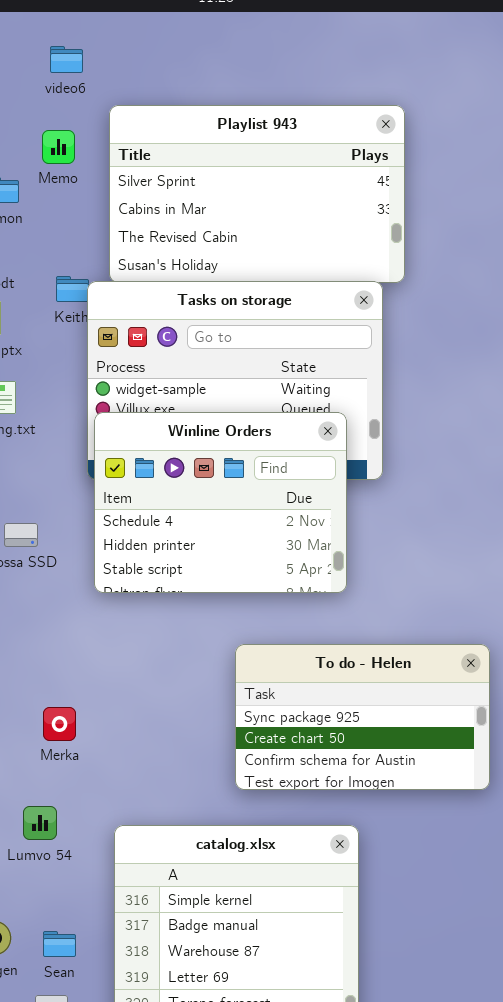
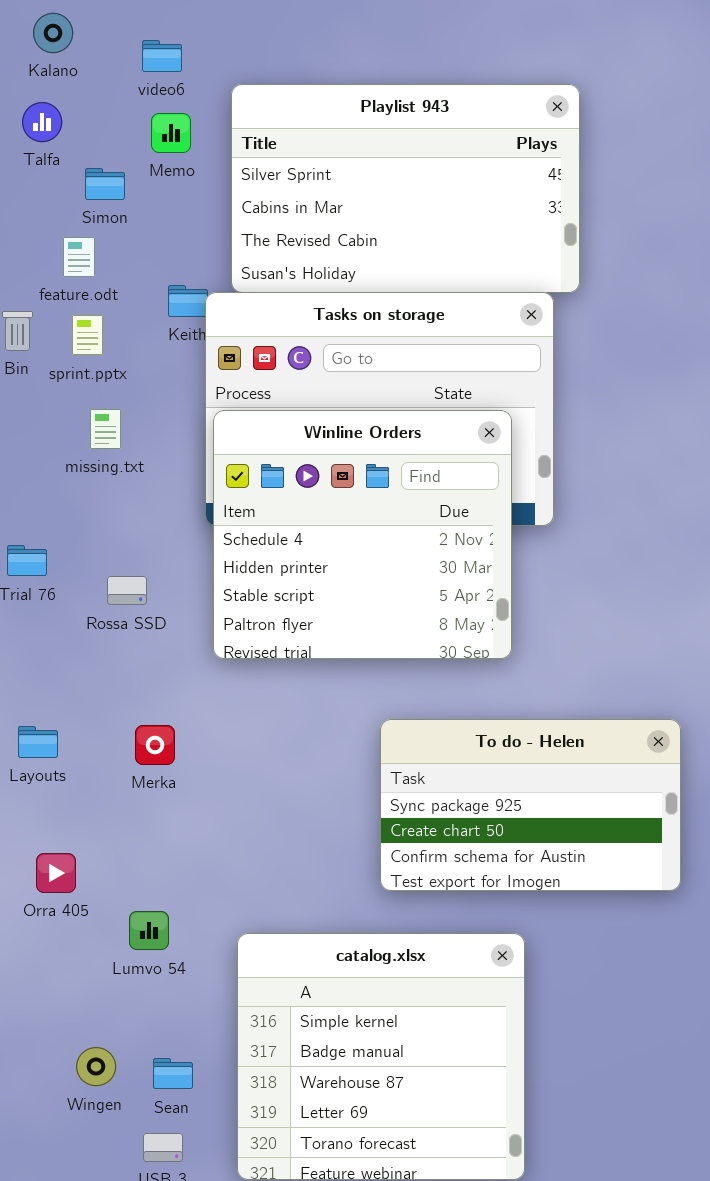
video6: [50,46,83,73] -> [142,40,182,72], moved
Winline Orders: [94,412,347,593] -> [213,410,512,659], resized
Merka: [43,707,76,741] -> [135,725,175,765], moved

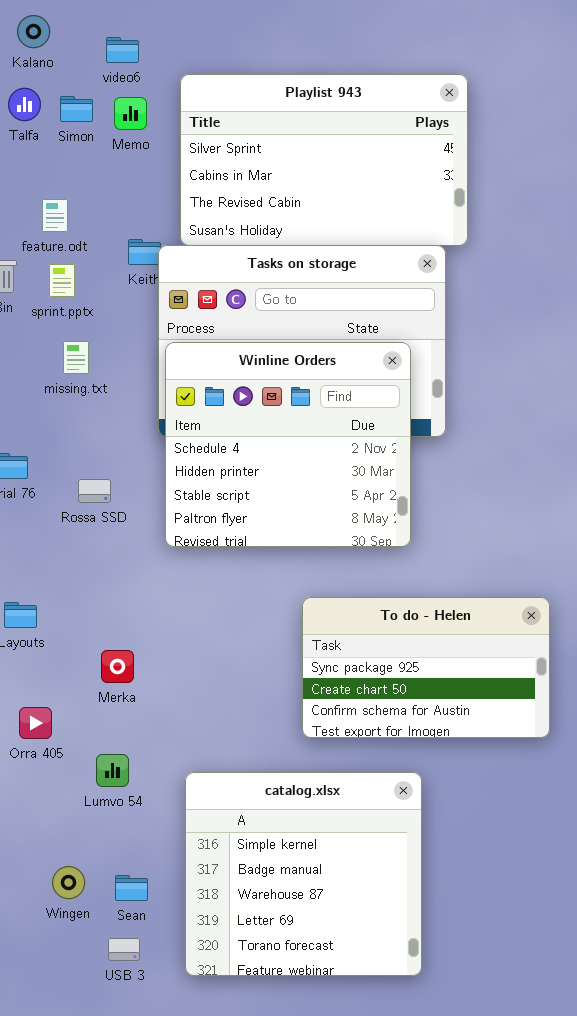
Simon: [85,168,125,200] -> [60,96,93,122], moved
Merka: [135,725,175,765] -> [101,650,134,683], moved

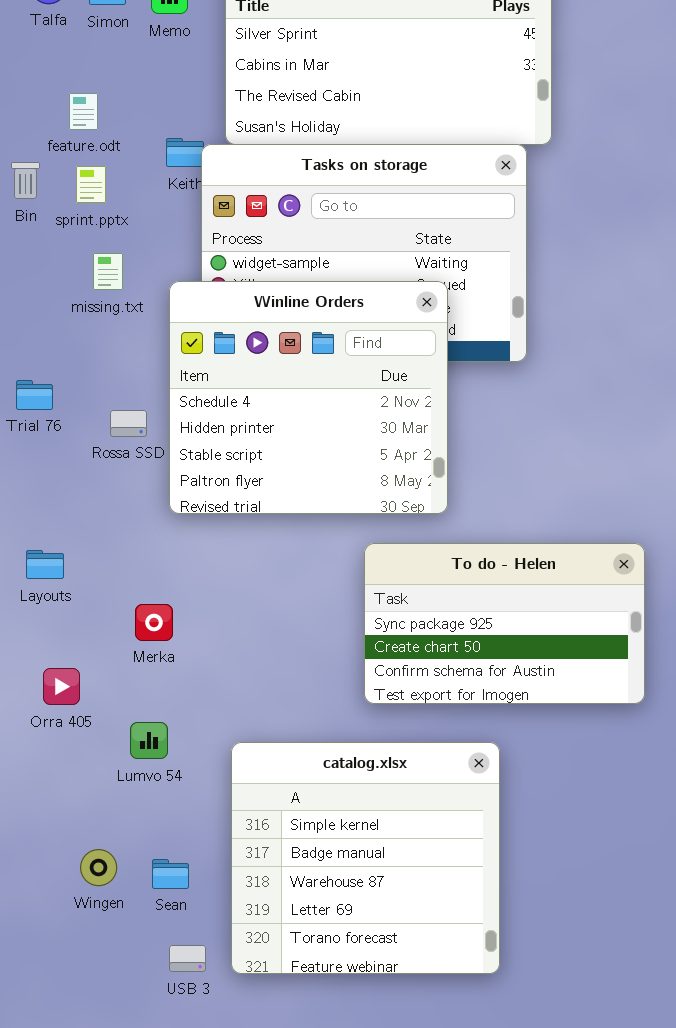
Winline Orders: [165,342,411,547] -> [169,281,448,514], moved
USB 3: [108,938,140,961] -> [169,945,206,972], moved

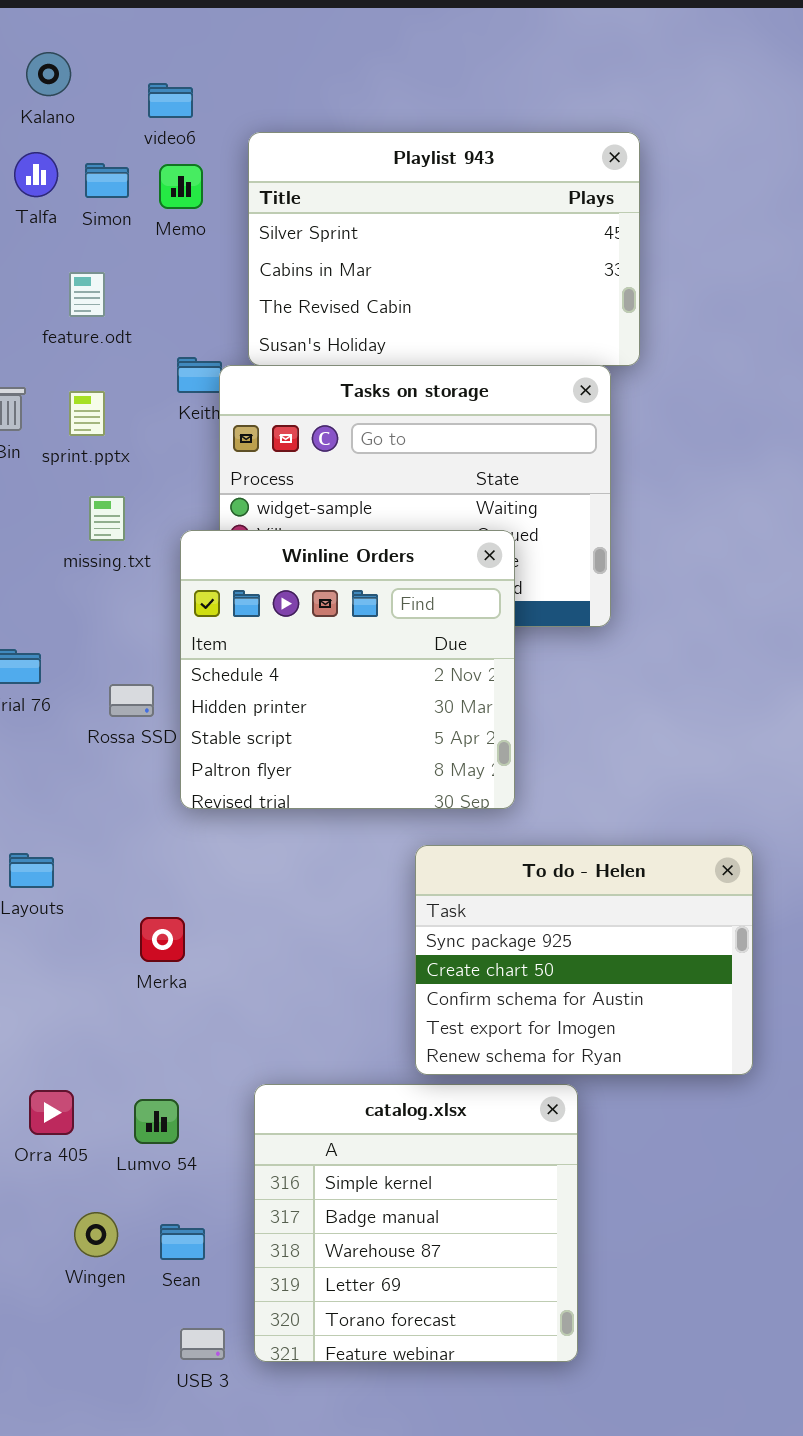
feature.odt: [69,93,98,130] -> [69,272,105,317], moved
To do - Helen: [364,543,645,704] -> [415,845,753,1075], resized
Orra 405: [43,668,80,705] -> [29,1090,74,1135], moved
Lumvo 54: [130,722,168,759] -> [134,1099,179,1144], moved

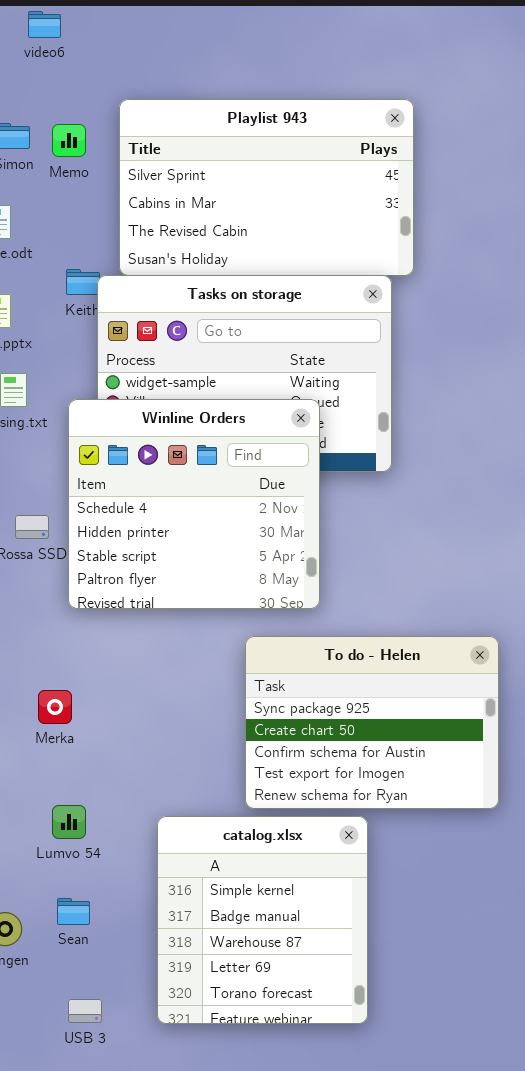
video6: [148,83,193,118] -> [28,11,61,38], moved
catalog.xlsx: [254,1084,578,1362] -> [157,816,368,1024], resized
Lumvo 54: [134,1099,179,1144] -> [52,805,86,839], moved
Sean: [160,1224,205,1260] -> [57,898,90,925], moved

